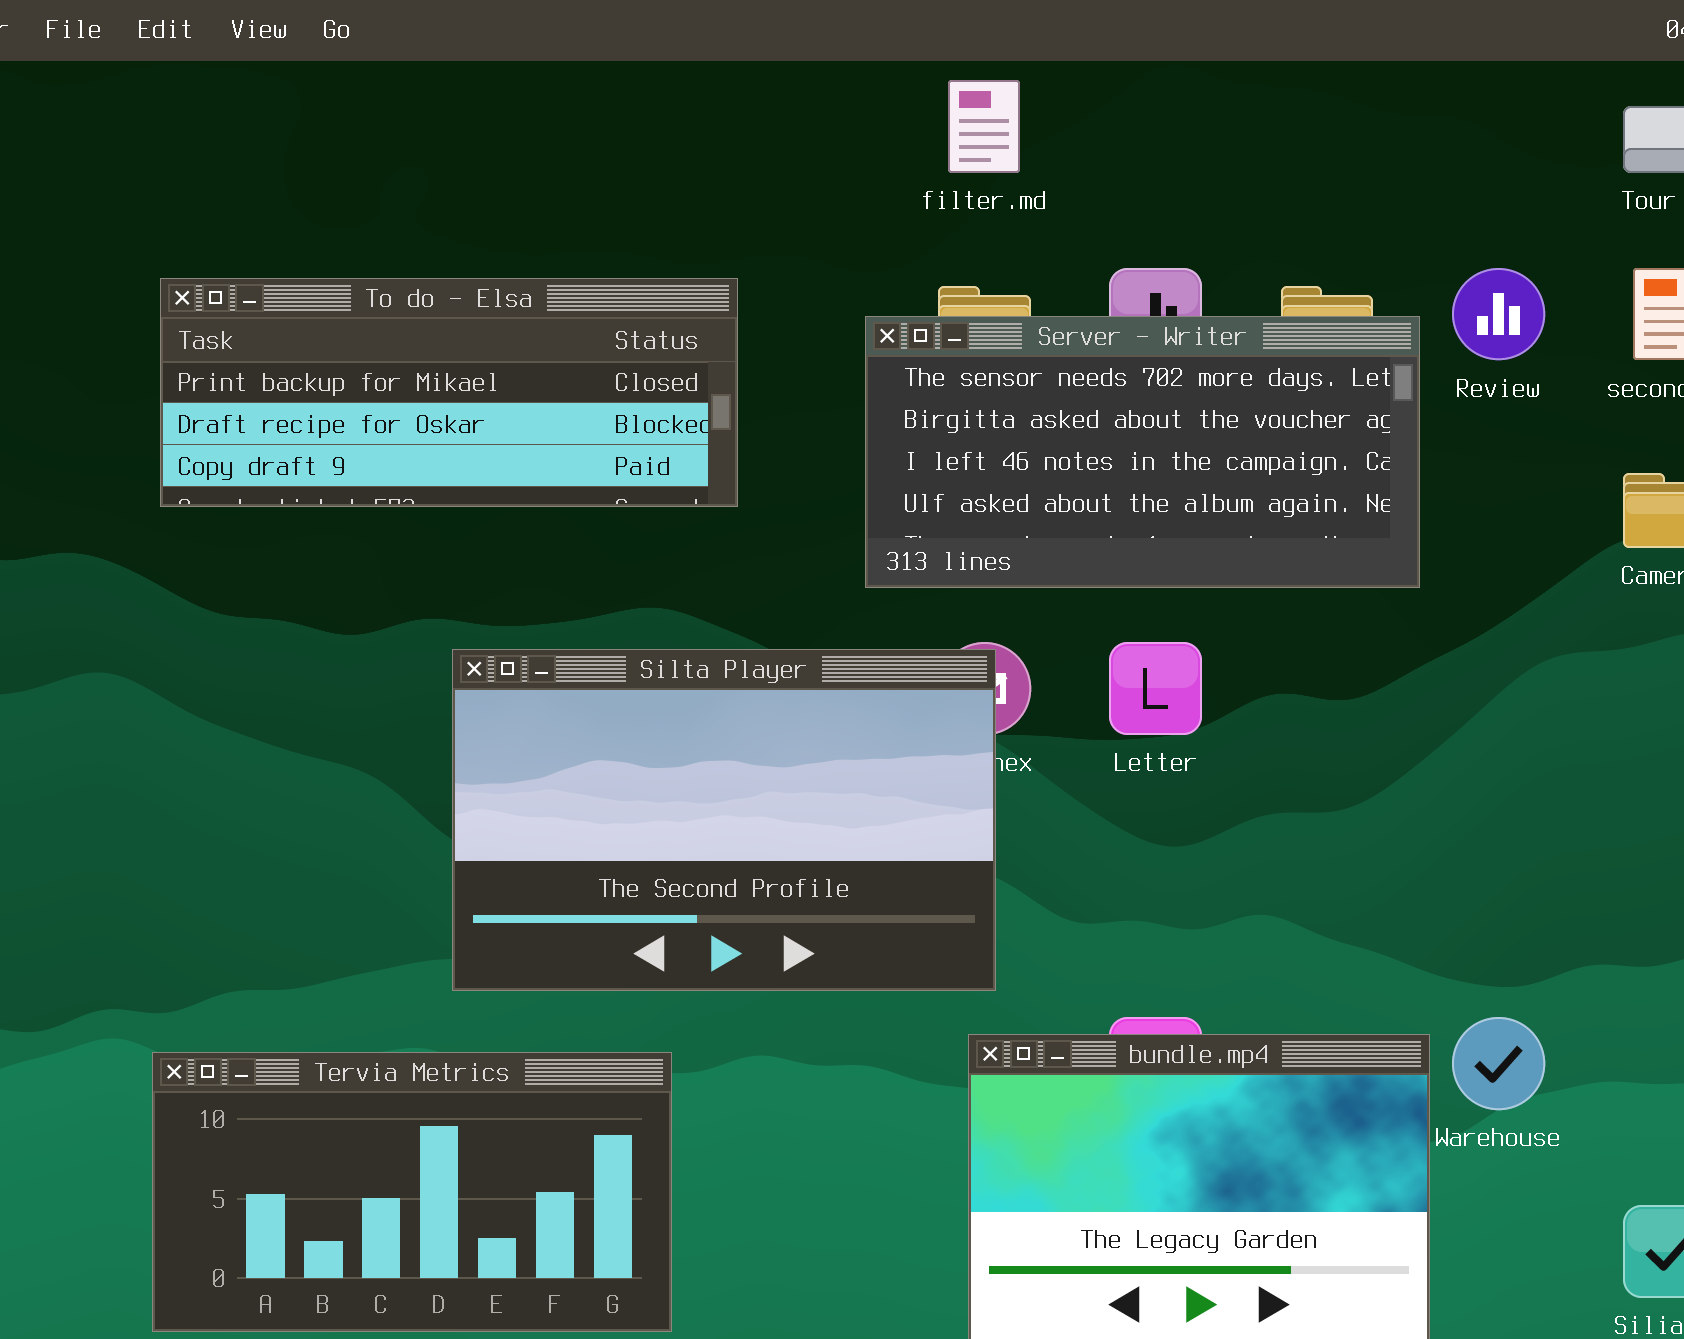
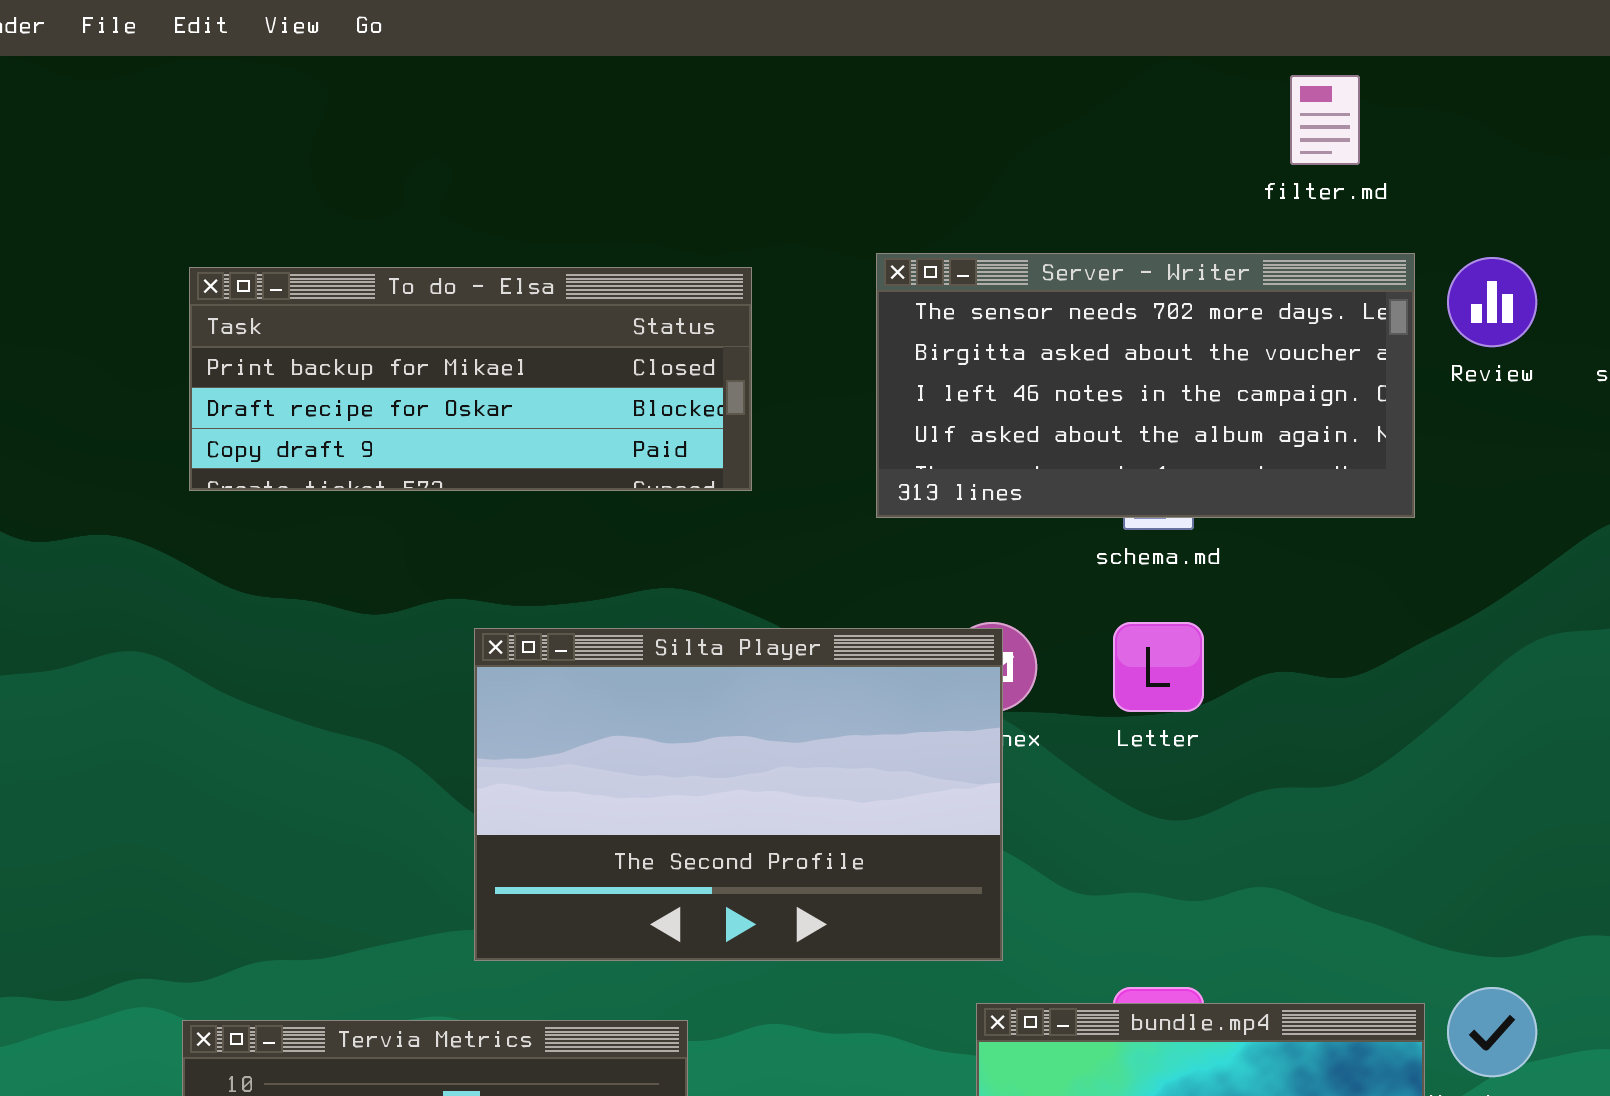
filter.md: [948,80,1020,173] -> [1290,75,1360,165], moved
Server - Writer: [865,316,1420,588] -> [876,253,1415,518], moved

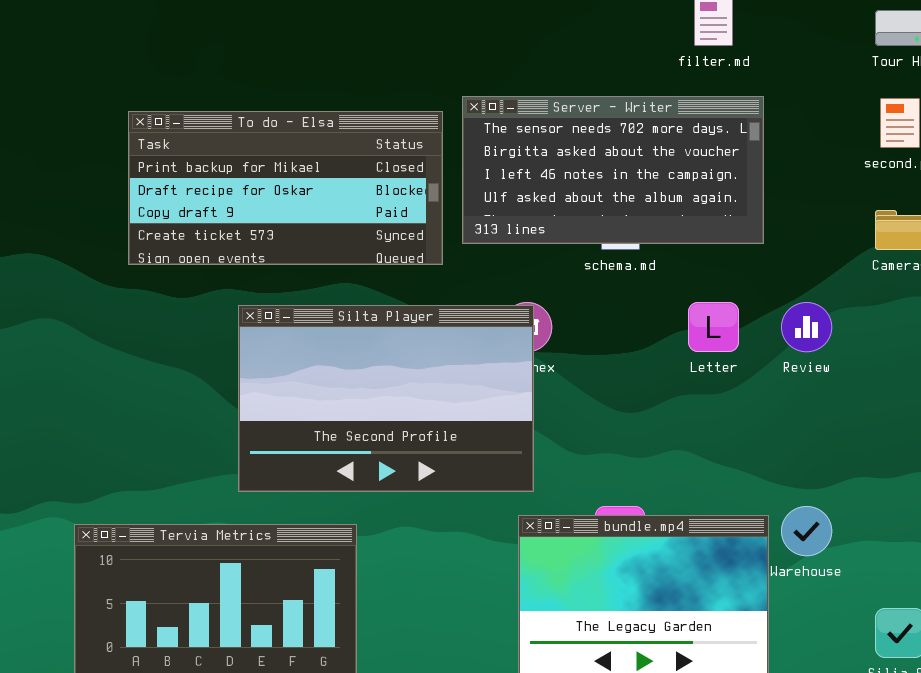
Review: [1447,257,1537,347] -> [781,302,832,352], moved
To do - Elsa: [189,267,752,491] -> [128,111,443,265], moved, resized
Letter: [1113,622,1204,712] -> [688,302,739,352], moved

